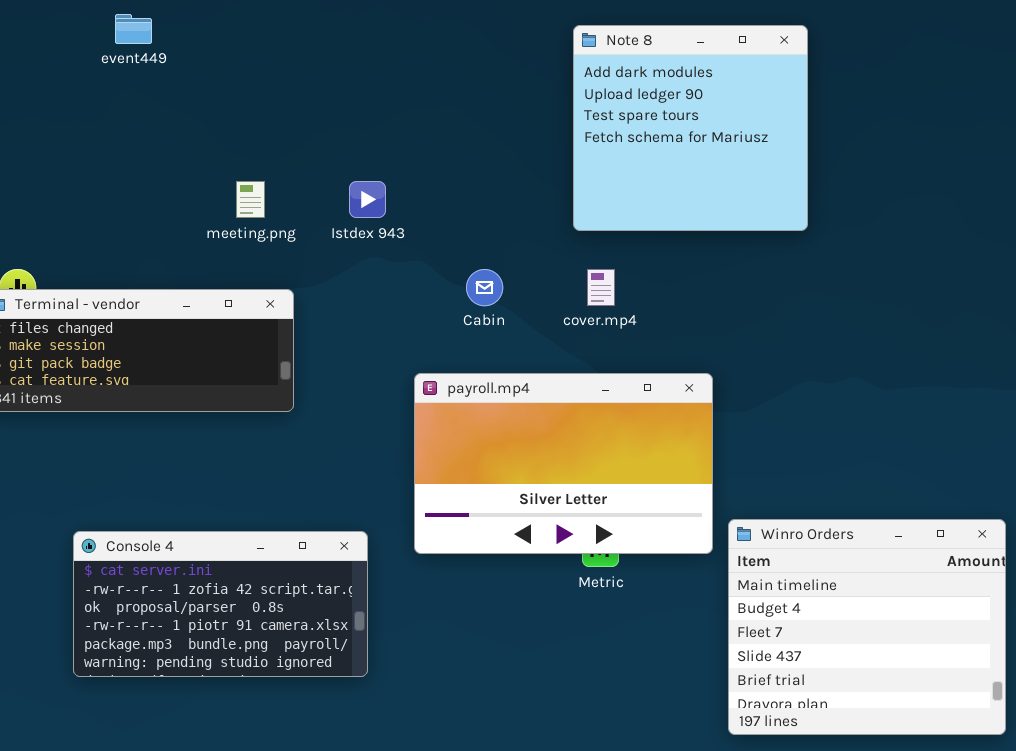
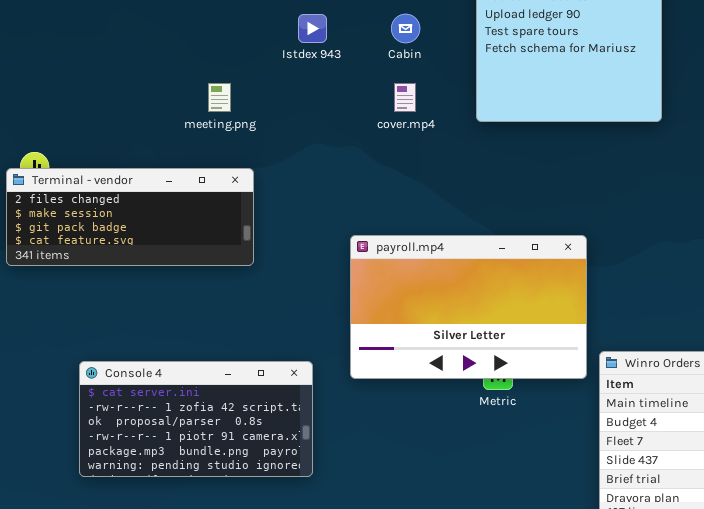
Istdex 943: [349,181,386,218] -> [298,14,327,43], moved
Cabin: [466,269,503,306] -> [391,14,420,43], moved
cover.mp4: [587,269,615,306] -> [394,83,416,112], moved

